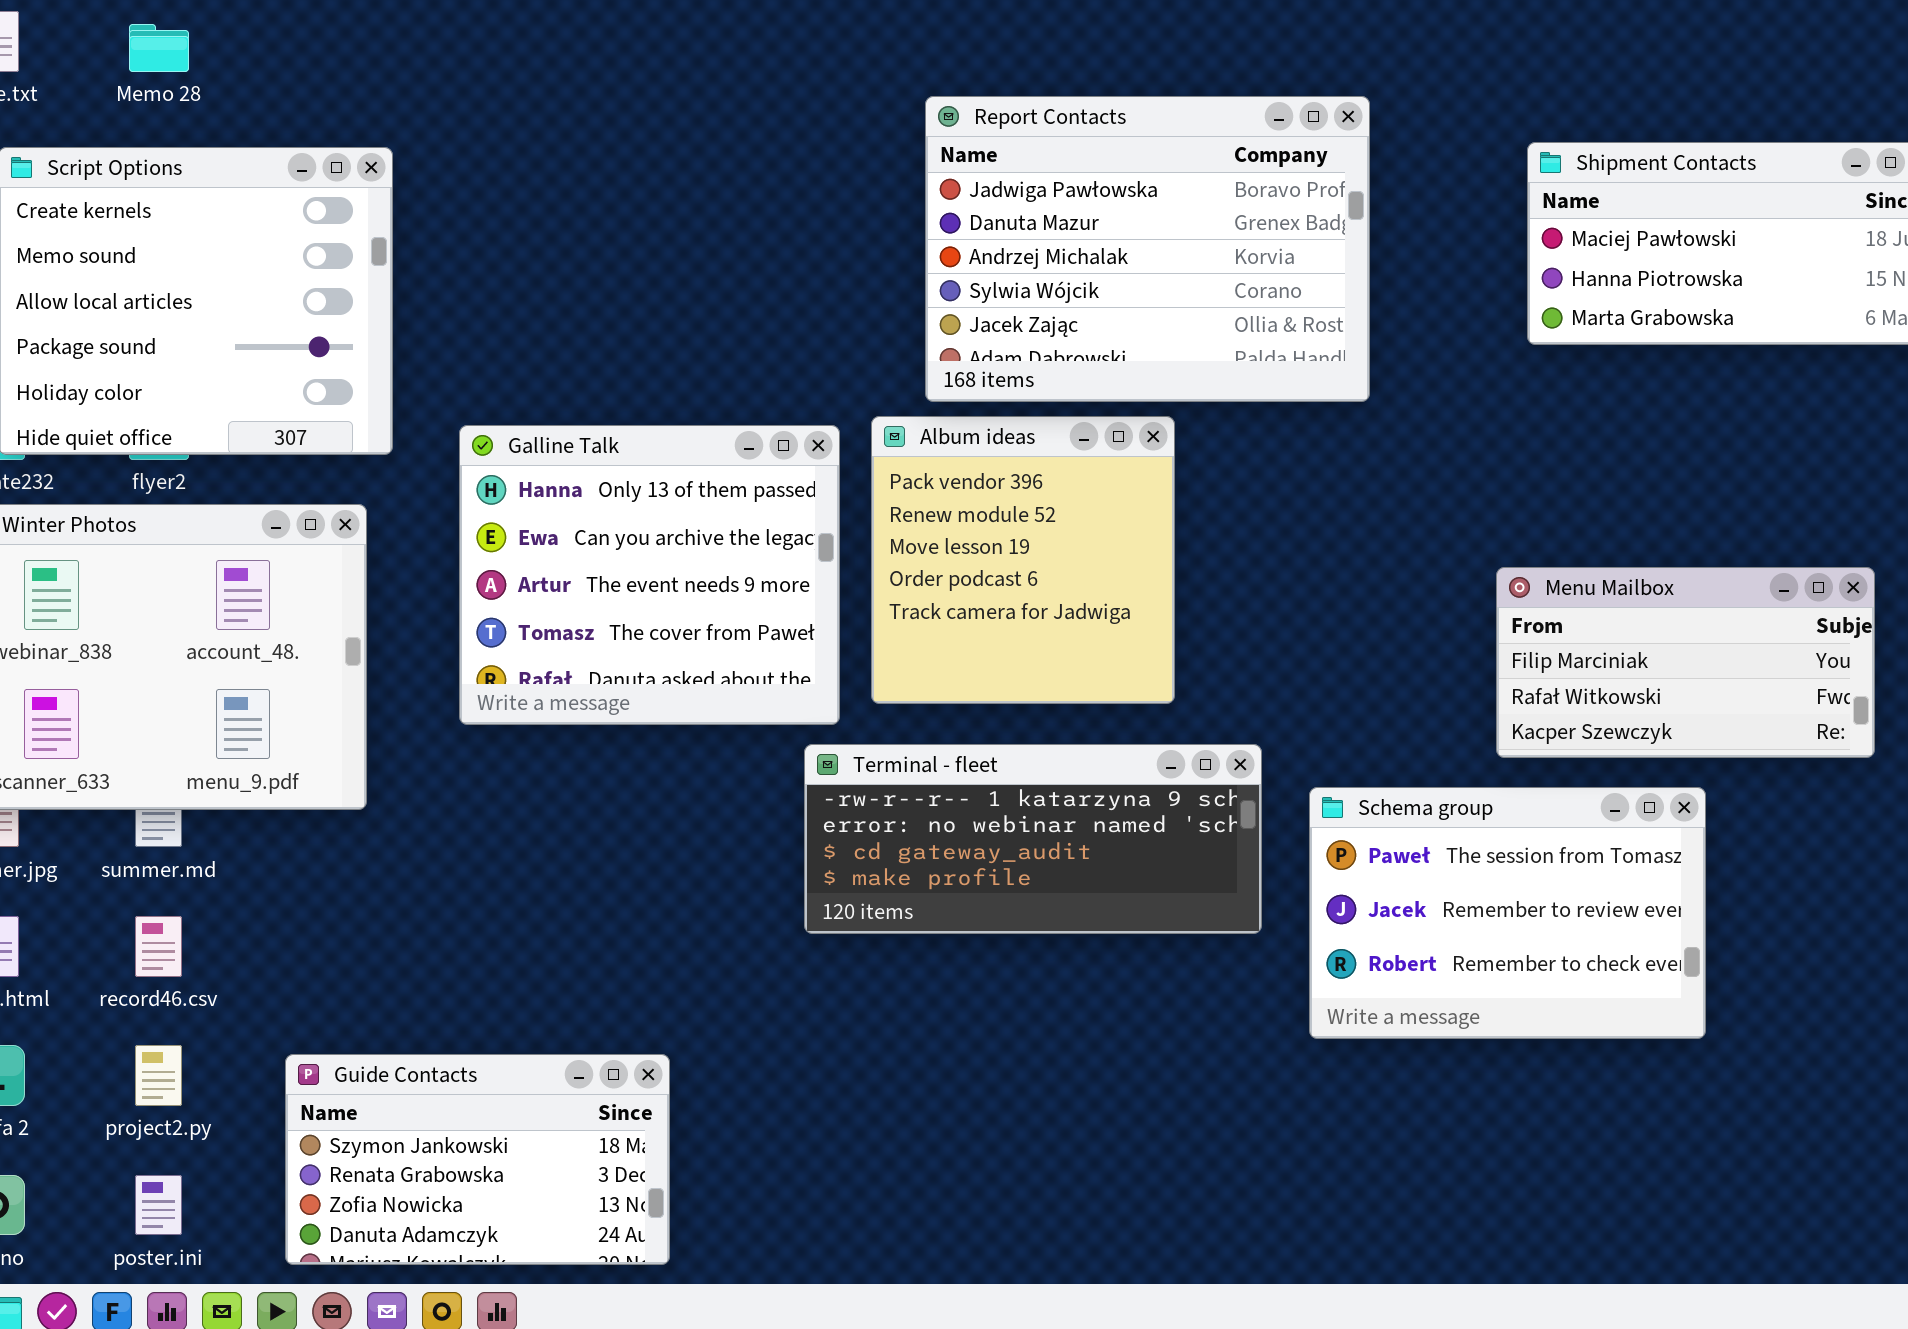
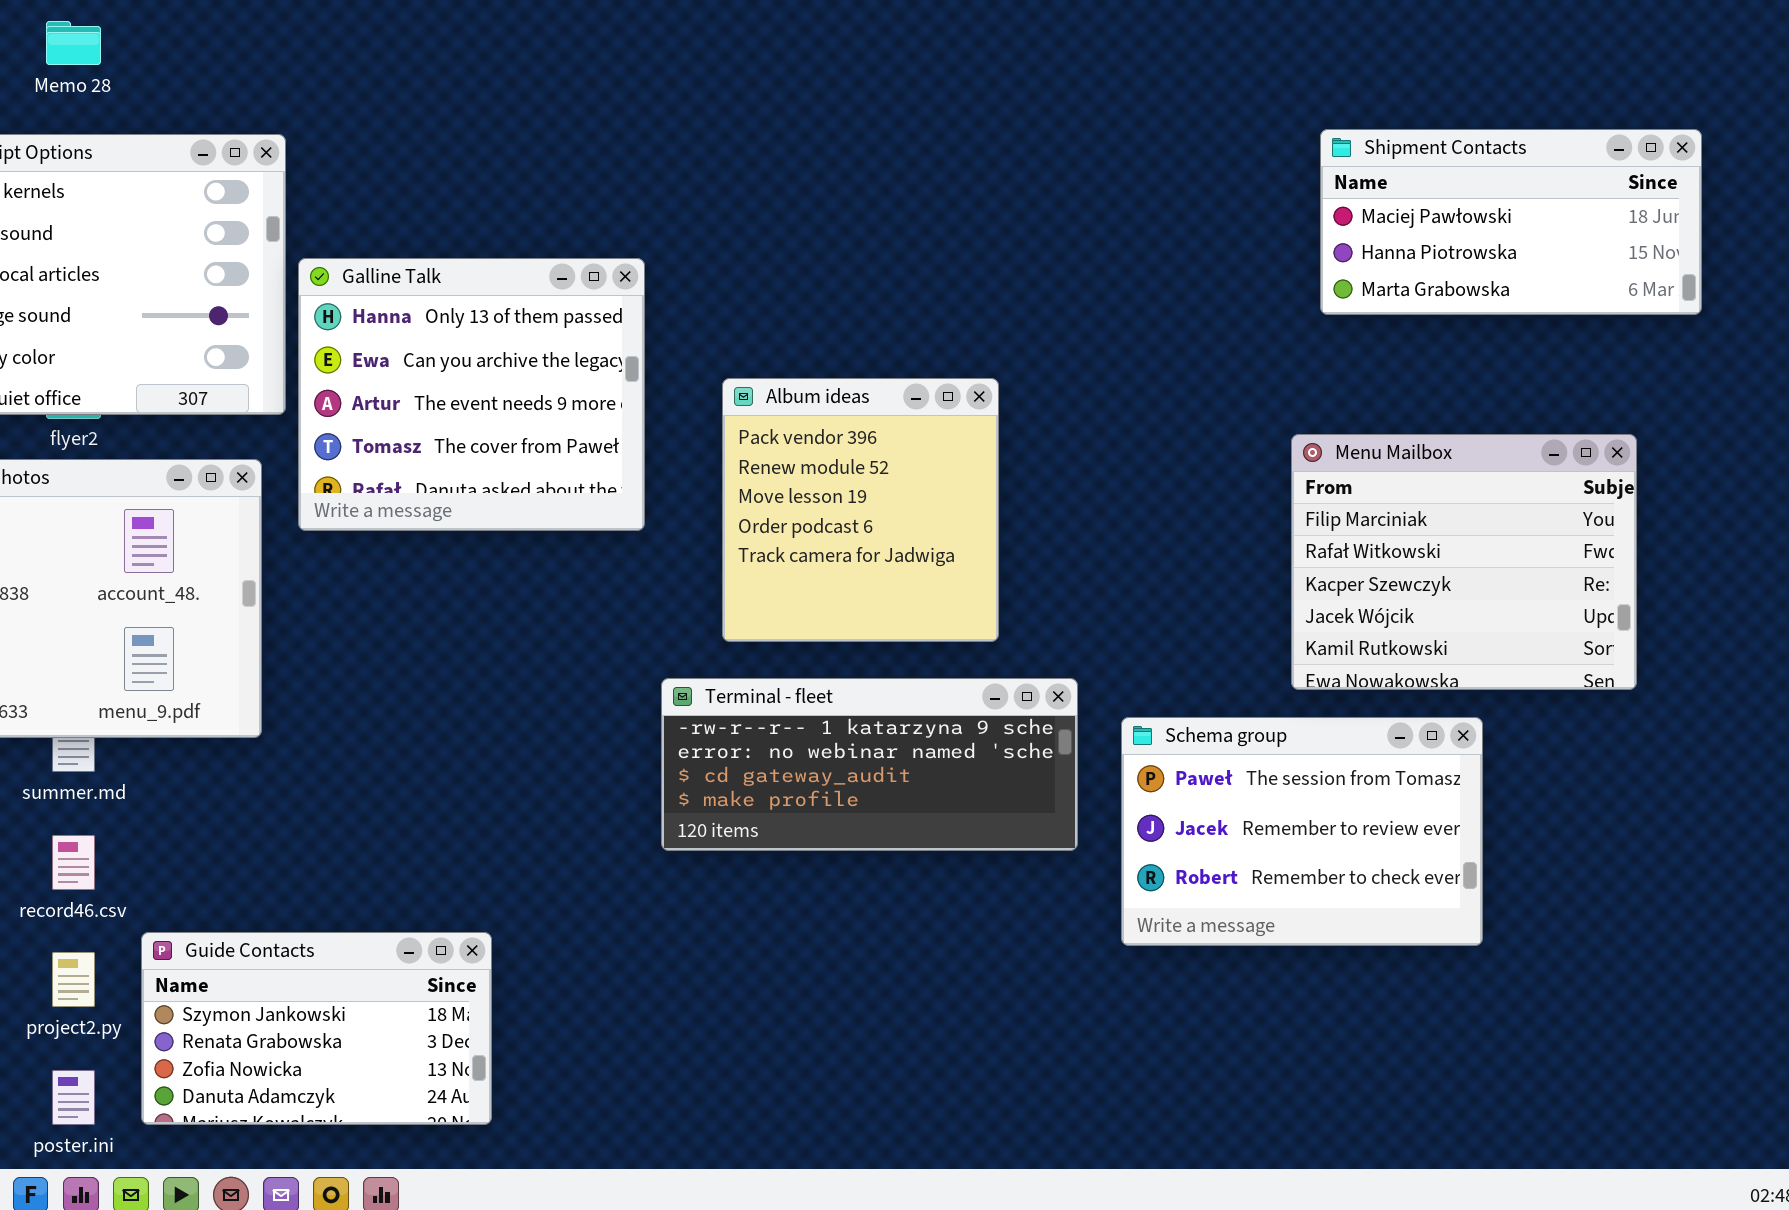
Report Contacts: [925,96,1370,402] -> none, closed
Galline Talk: [459,425,840,725] -> [298,258,645,531], moved
Menu Mailbox: [1496,567,1875,758] -> [1291,434,1637,690], resized
Guide Contacts: [285,1054,670,1265] -> [141,932,492,1125], moved

